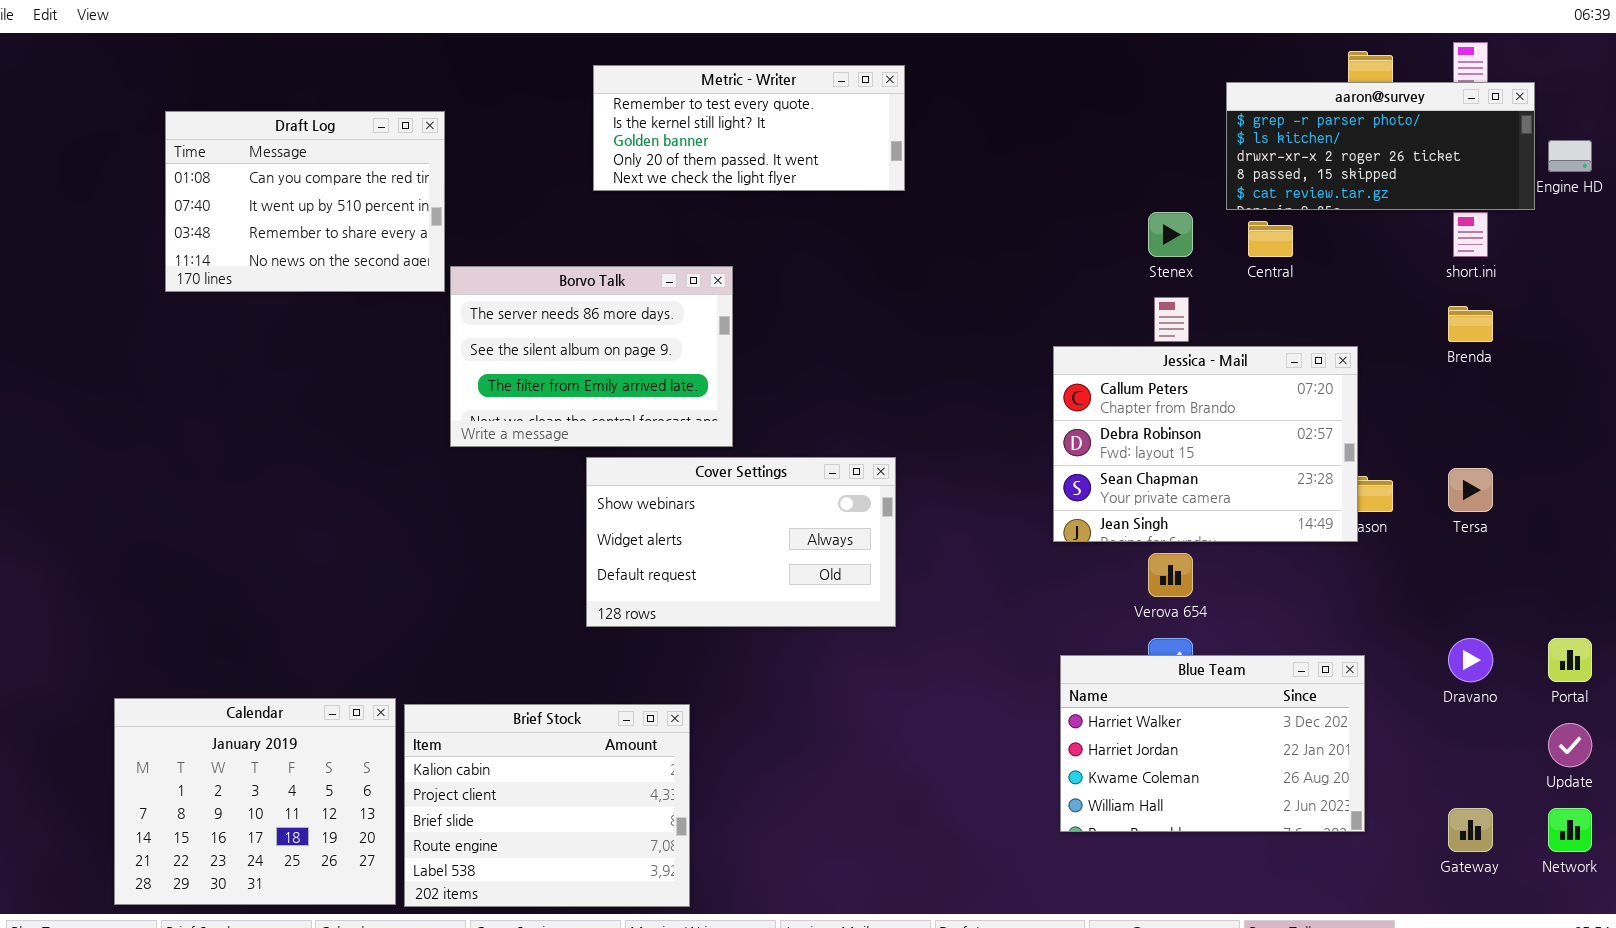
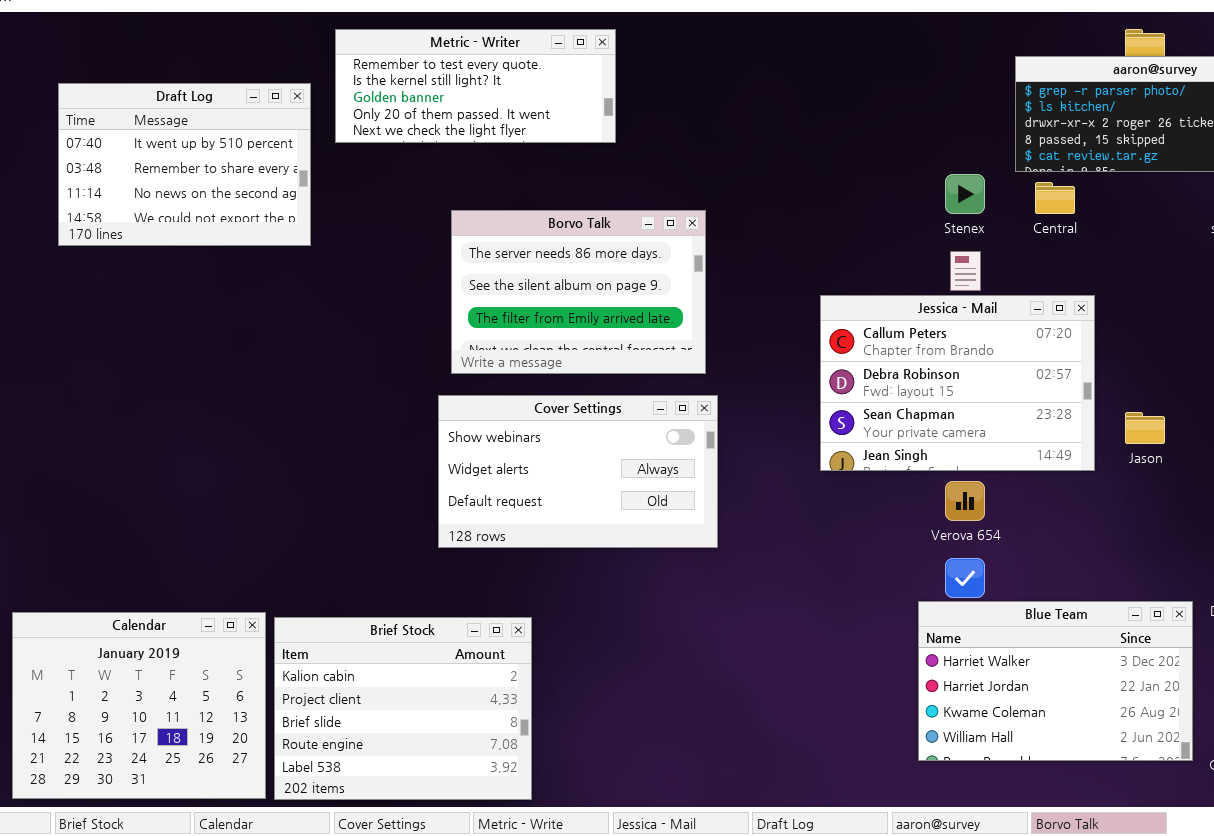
Metric - Writer: [593,65,905,191] -> [335,29,616,143], moved
Draft Log: [165,111,445,292] -> [58,83,311,246], scrolled down 1 row
Borvo Talk: [450,266,733,447] -> [451,210,706,374], moved
Jessica - Mail: [1053,346,1358,542] -> [820,295,1095,471], moved
Blue Team: [1060,655,1365,832] -> [918,601,1193,761], moved

